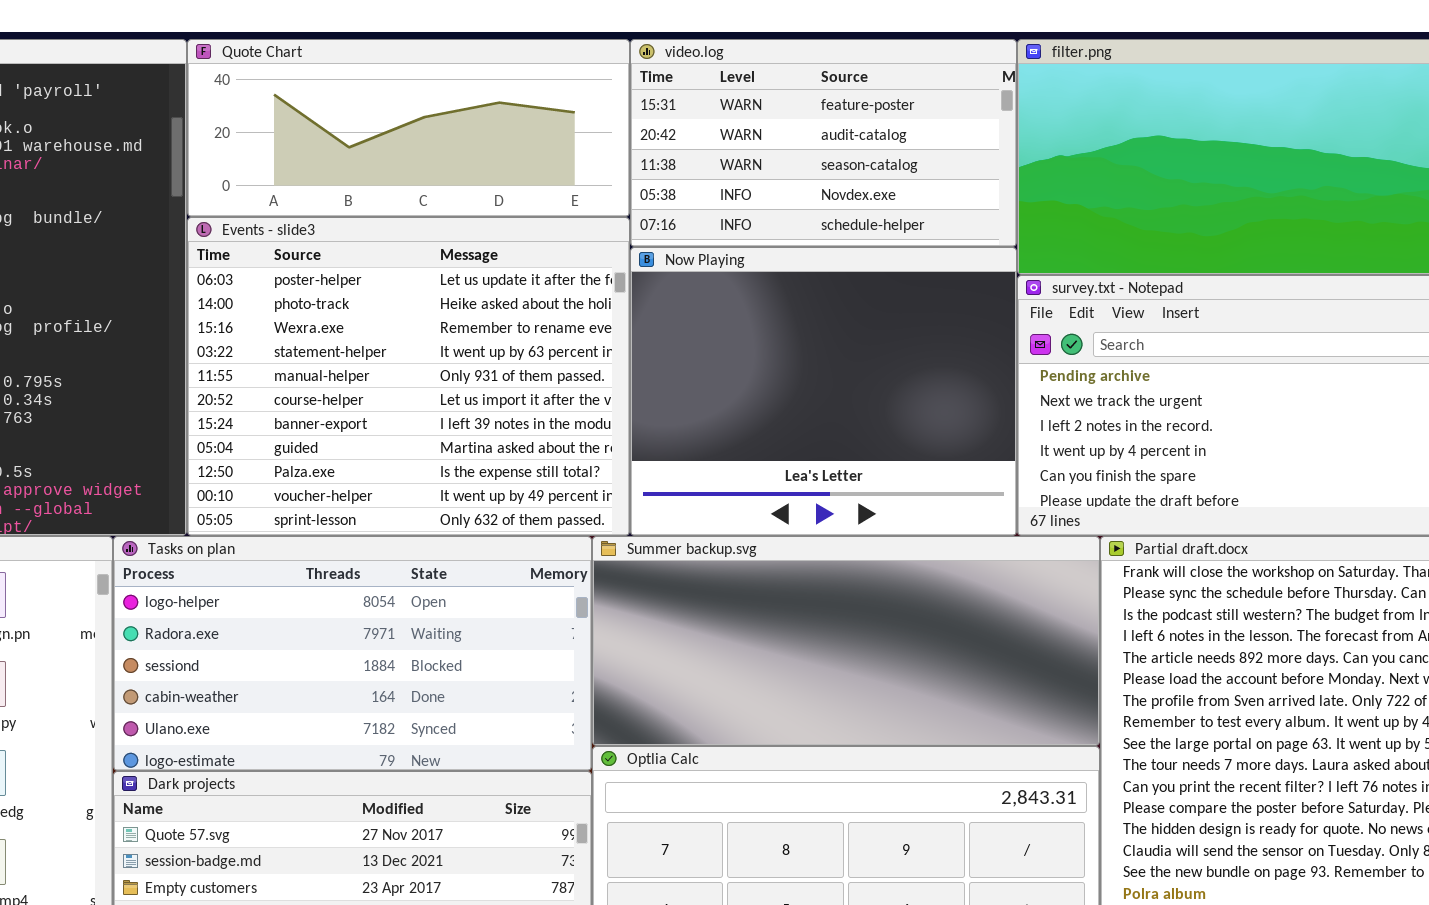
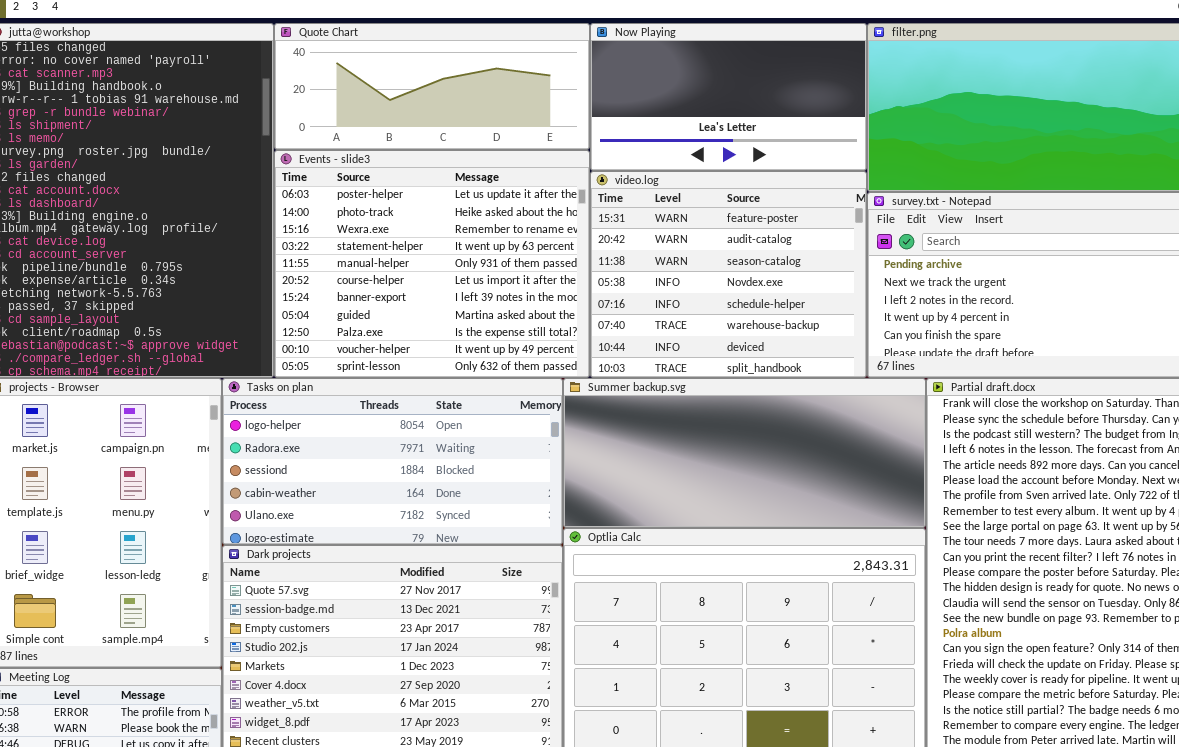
video.log: [630,39,1017,247] -> [590,171,867,378], moved, resized
Now Playing: [630,247,1017,536] -> [590,23,867,171], moved, resized

